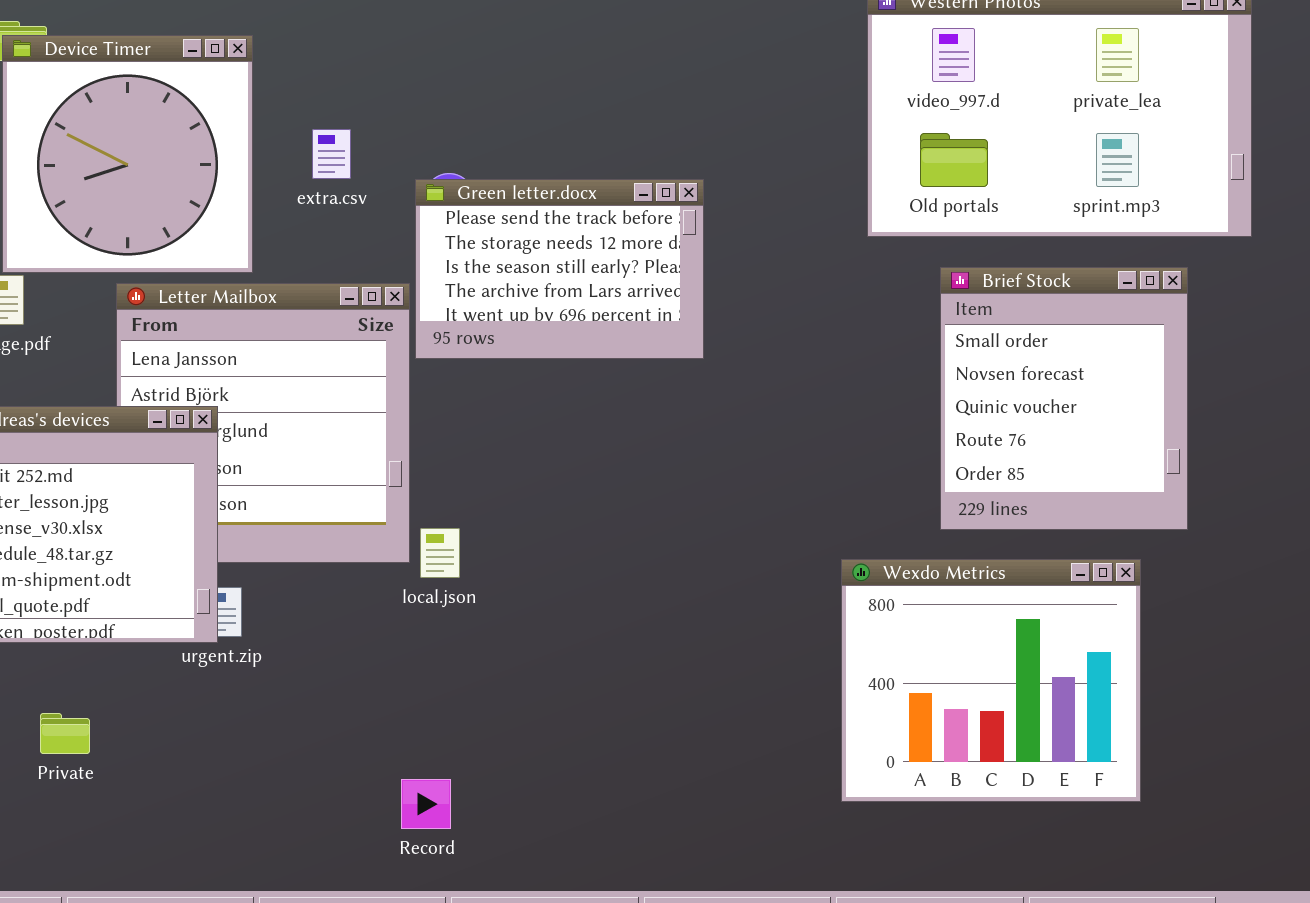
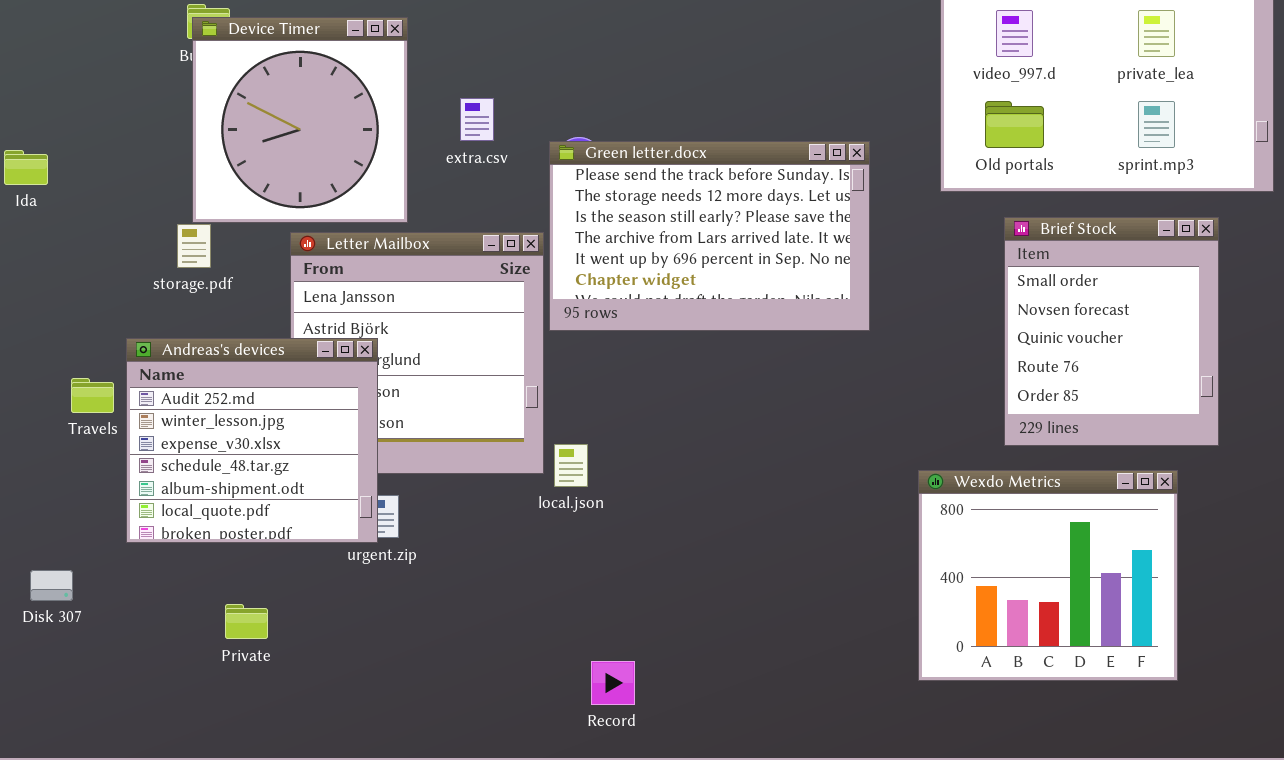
Green letter.docx: [415,179,704,359] -> [549,141,870,331], resized
Record: [401,779,451,829] -> [591,661,635,705], moved

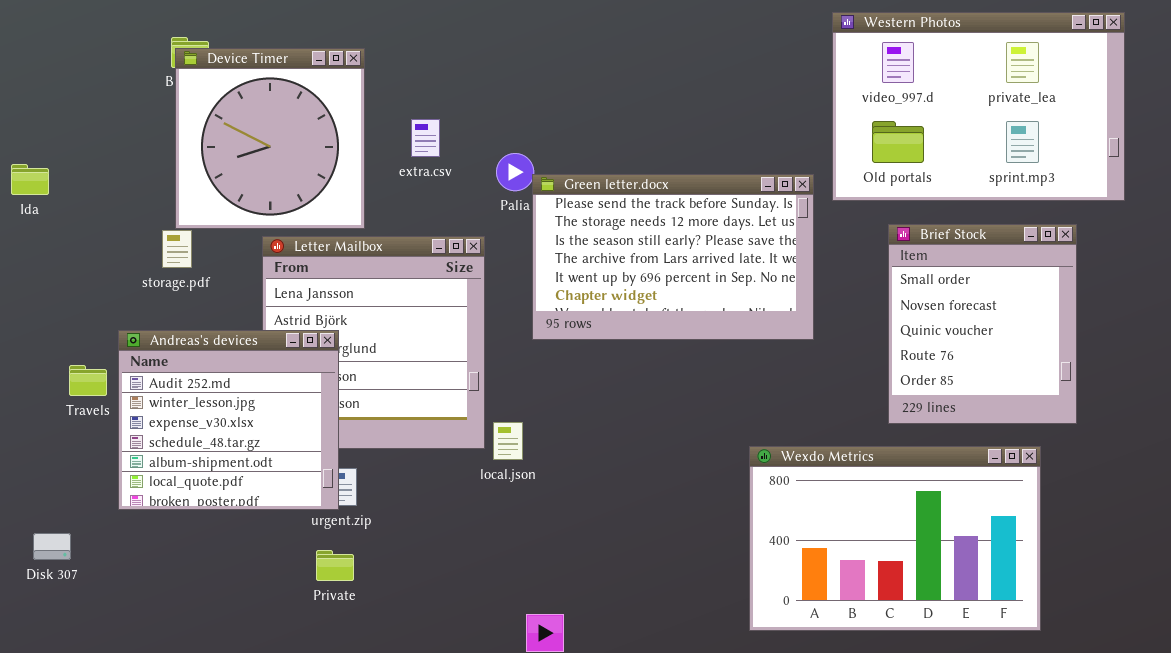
Green letter.docx: [549,141,870,331] -> [532,174,814,340], moved
Wexdo Metrics: [918,470,1178,681] -> [749,446,1041,631], resized
Private: [225,604,268,639] -> [316,550,354,581], moved

